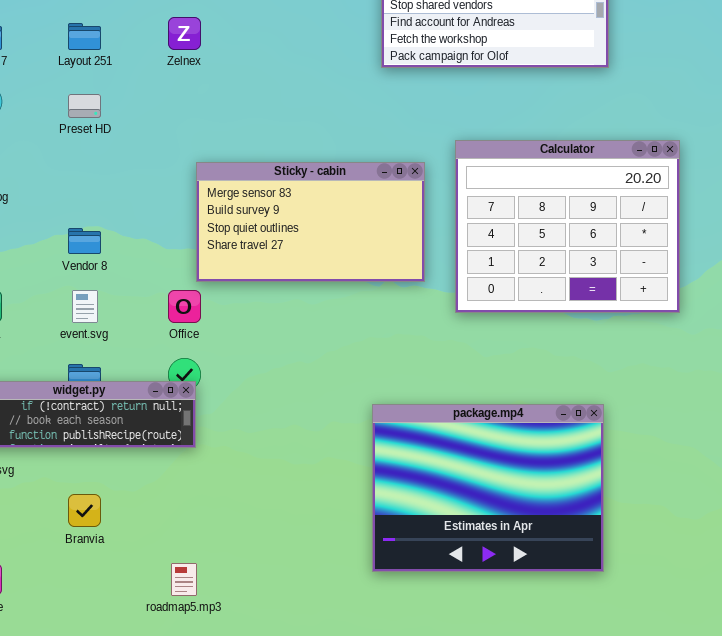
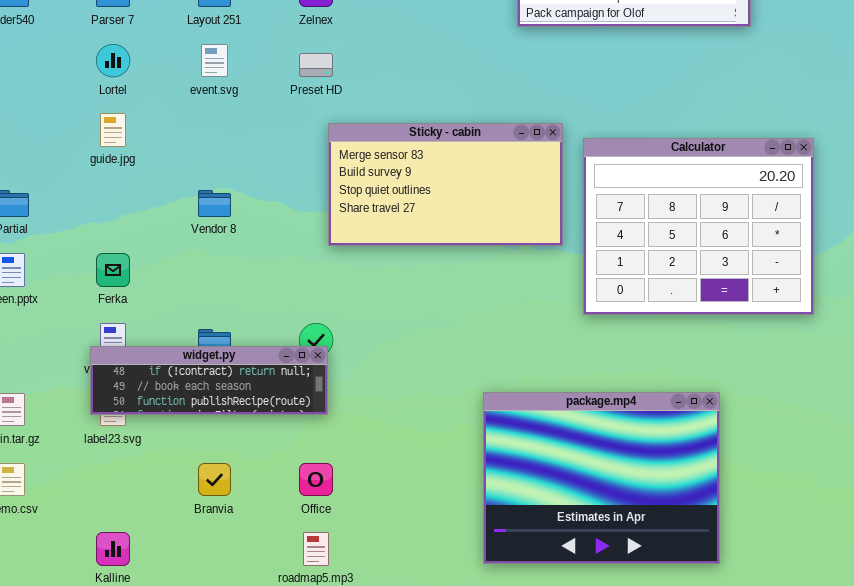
Preset HD: [68,94,101,118] -> [299,53,333,77], moved
Calculator: [455,140,680,313] -> [583,138,814,315], moved
event.svg: [72,290,98,323] -> [201,44,228,77], moved
Office: [168,290,201,323] -> [299,463,333,496], moved
package.mp4: [372,404,604,572] -> [483,392,720,564], moved

